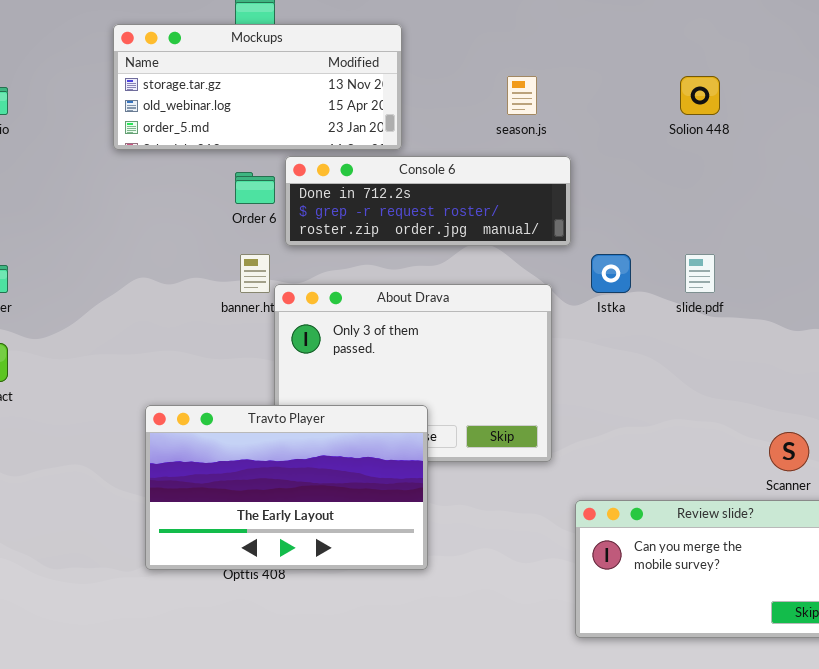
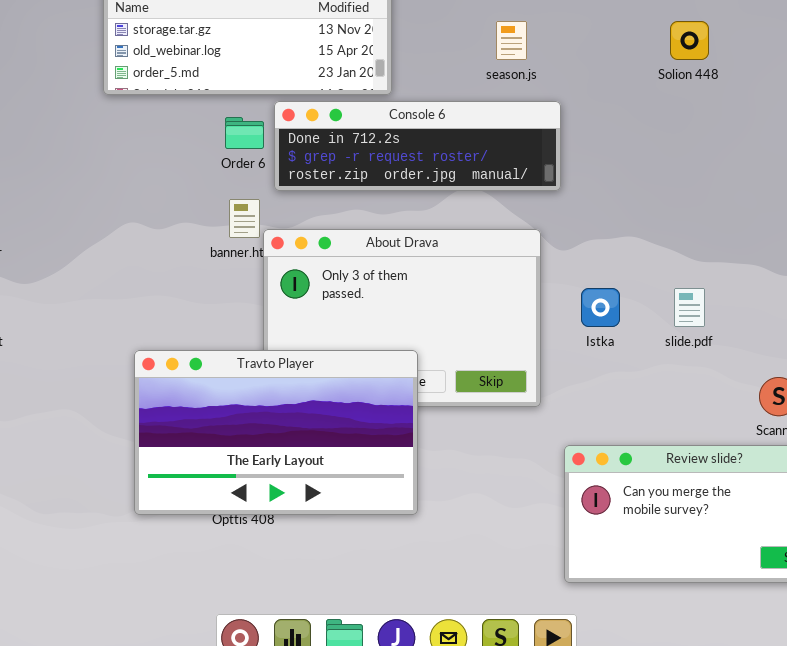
Istka: [591,254,631,293] -> [581,288,620,327], moved
slide.pdf: [685,254,715,293] -> [674,288,705,327], moved

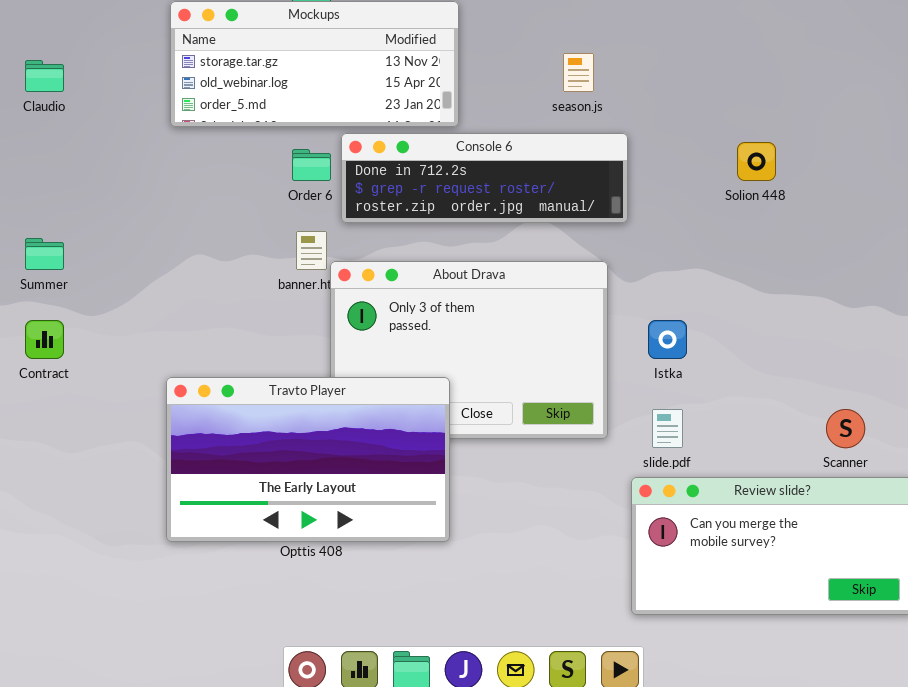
Solion 448: [670,21,709,60] -> [737,142,776,181], moved
slide.pdf: [674,288,705,327] -> [652,409,683,448], moved
Travto Player: [134,350,418,515] -> [166,377,450,542], moved

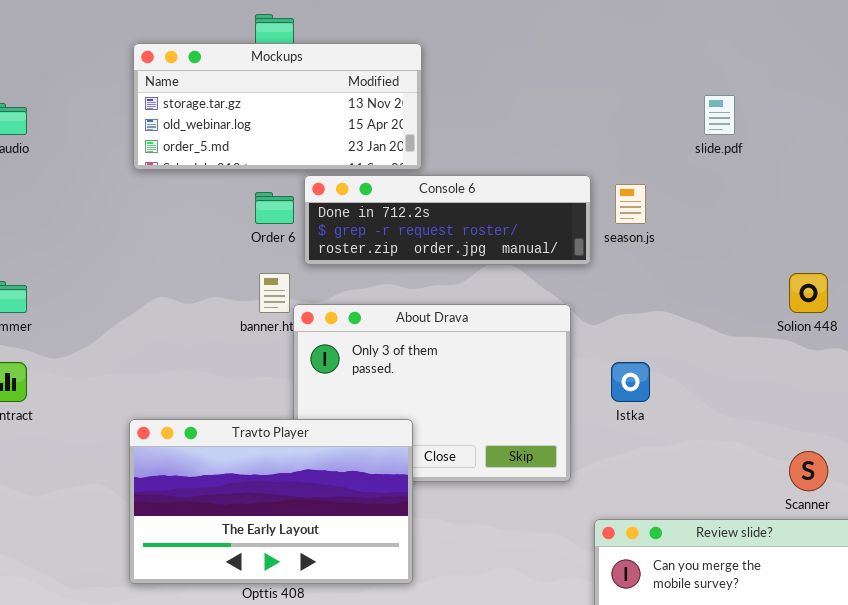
season.js: [563,53,594,92] -> [615,184,646,224], moved
Solion 448: [737,142,776,181] -> [789,273,828,313], moved
slide.pdf: [652,409,683,448] -> [704,95,735,135], moved

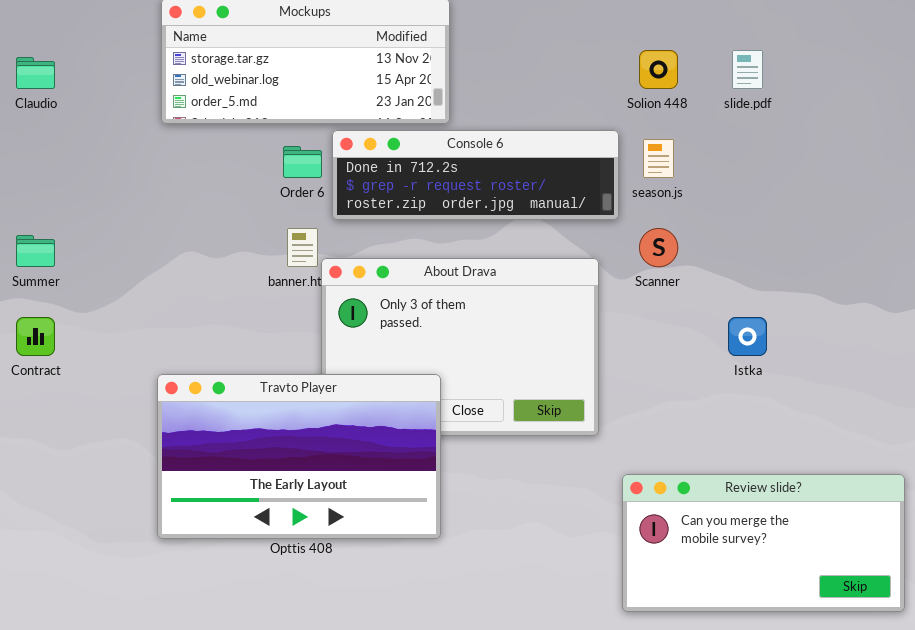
Solion 448: [789,273,828,313] -> [639,50,678,89], moved
Istka: [611,362,650,402] -> [728,317,767,356], moved
Scanner: [789,451,828,491] -> [639,228,678,267], moved

